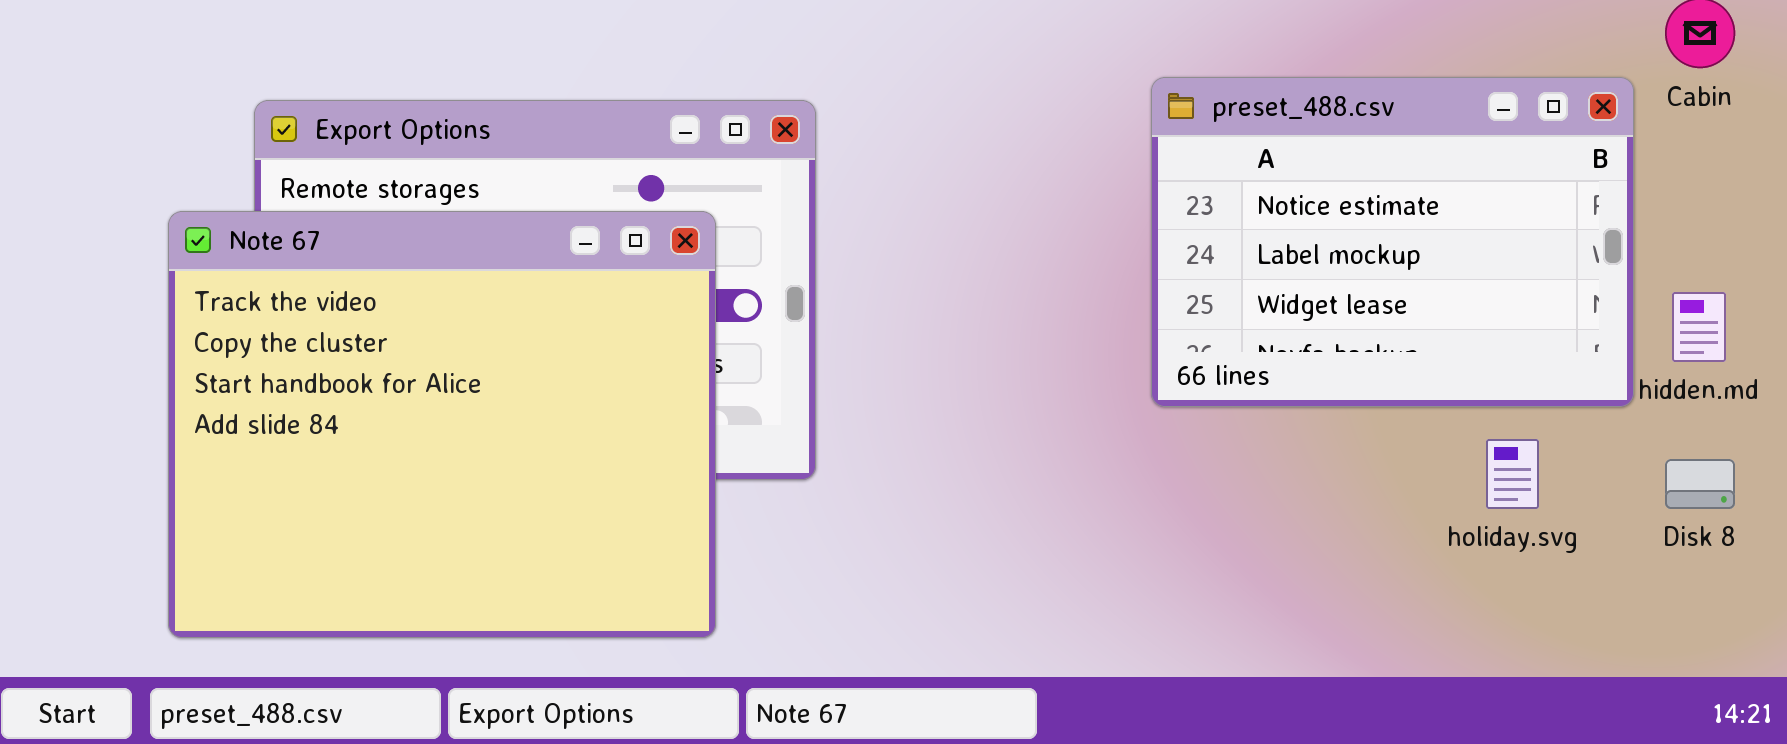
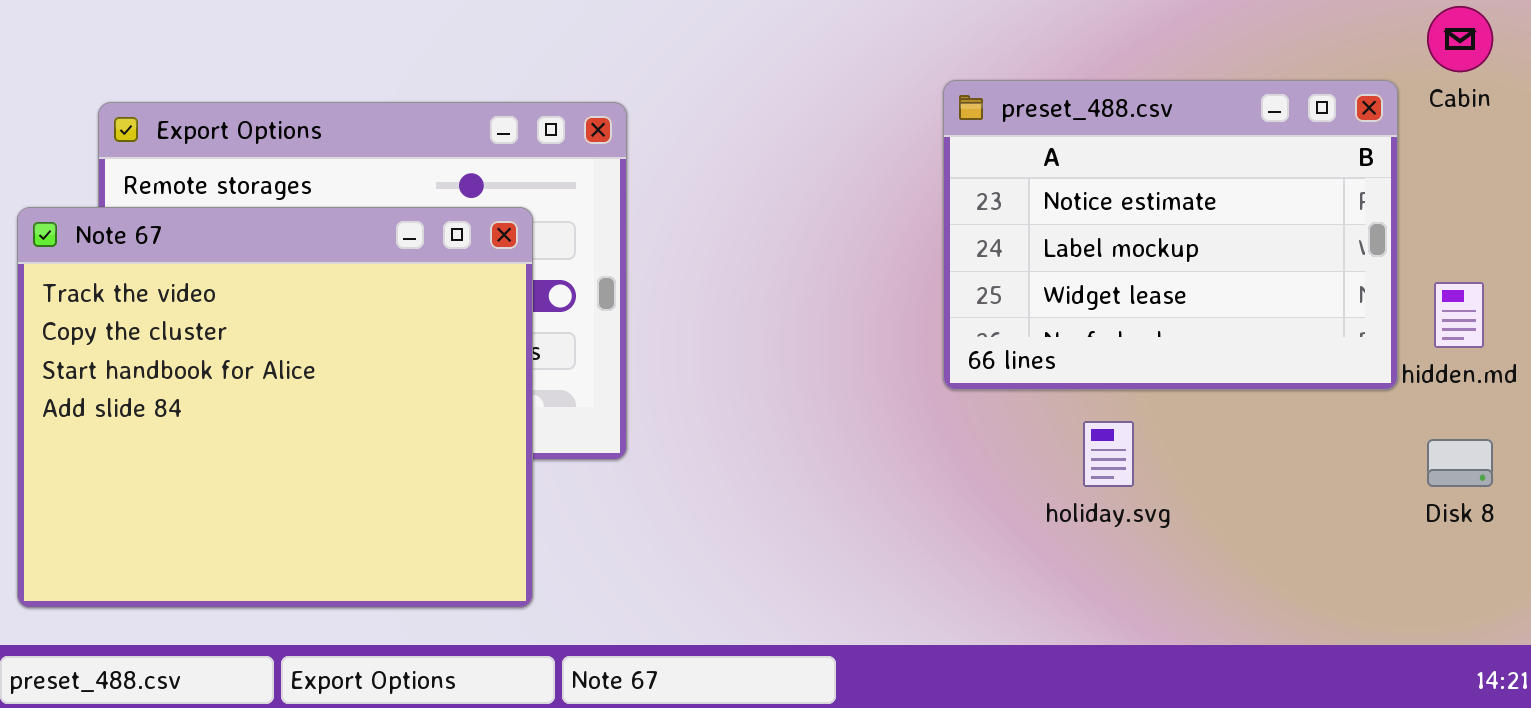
holiday.svg: [1486,439,1539,509] -> [1083,421,1134,487], moved

